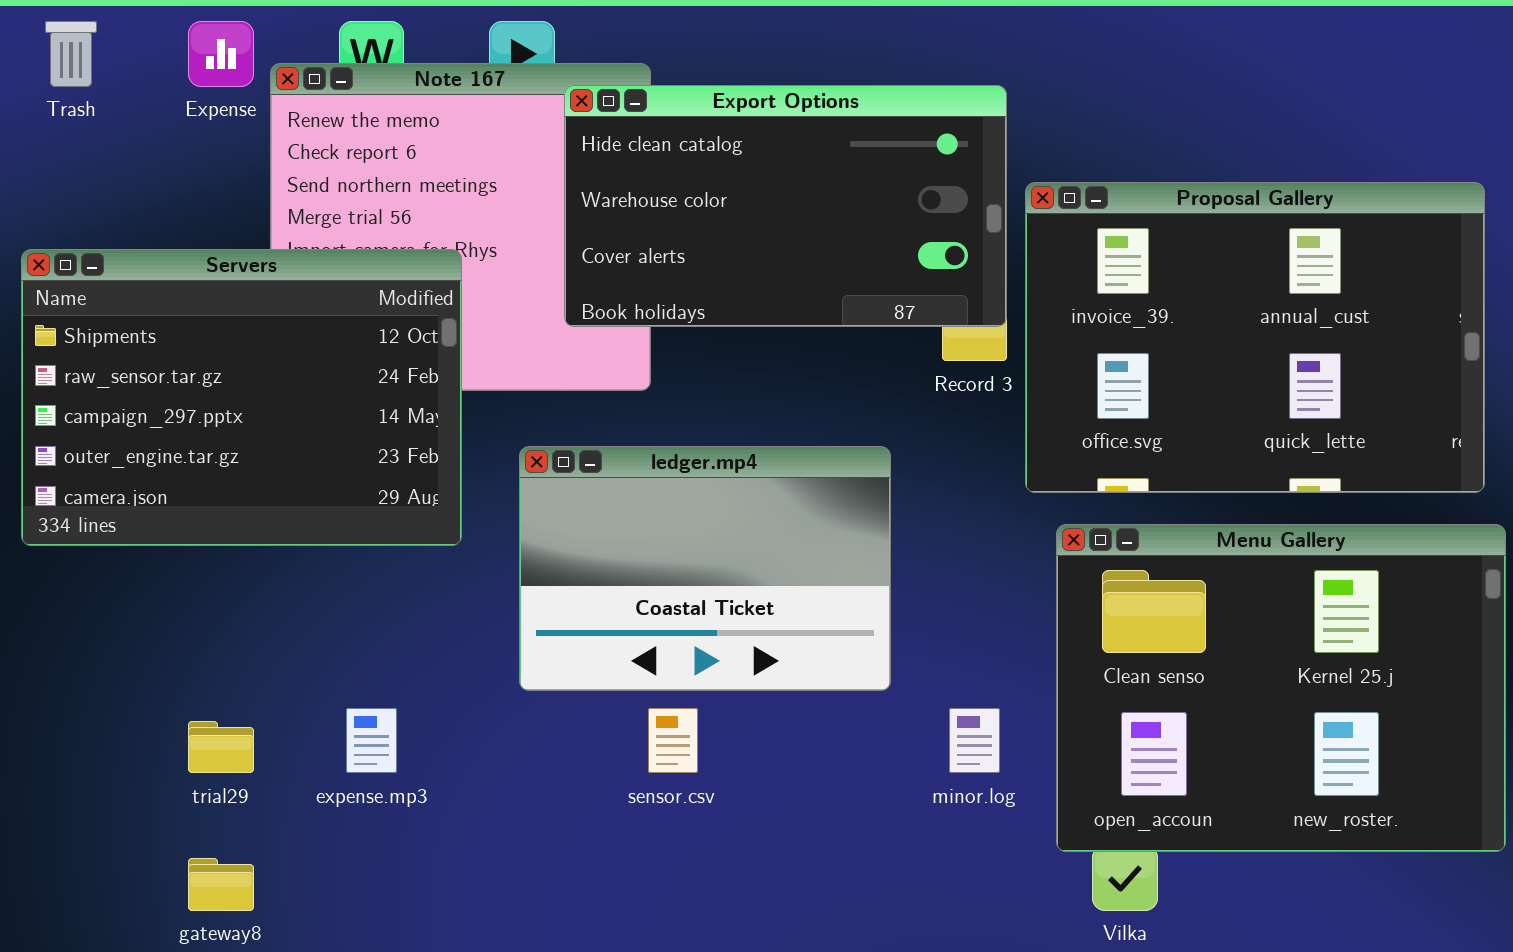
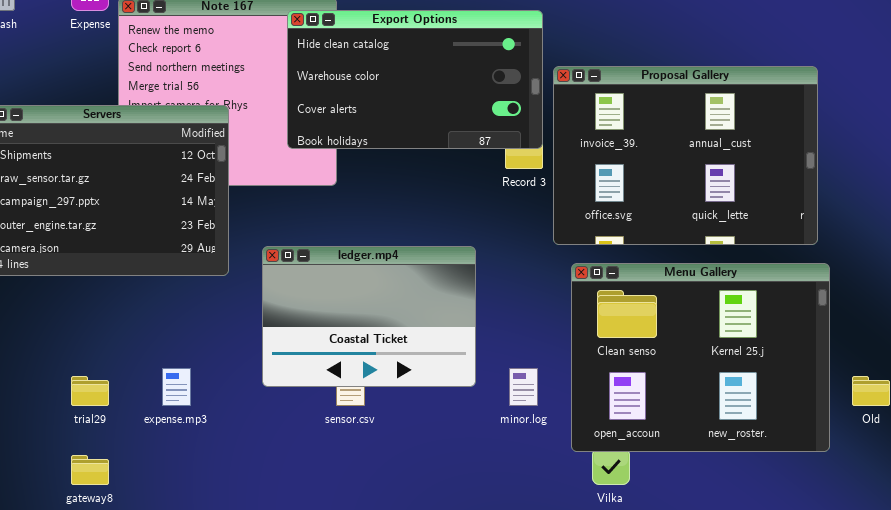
ledger.mp4: [519,446,891,691] -> [262,246,476,387], moved

